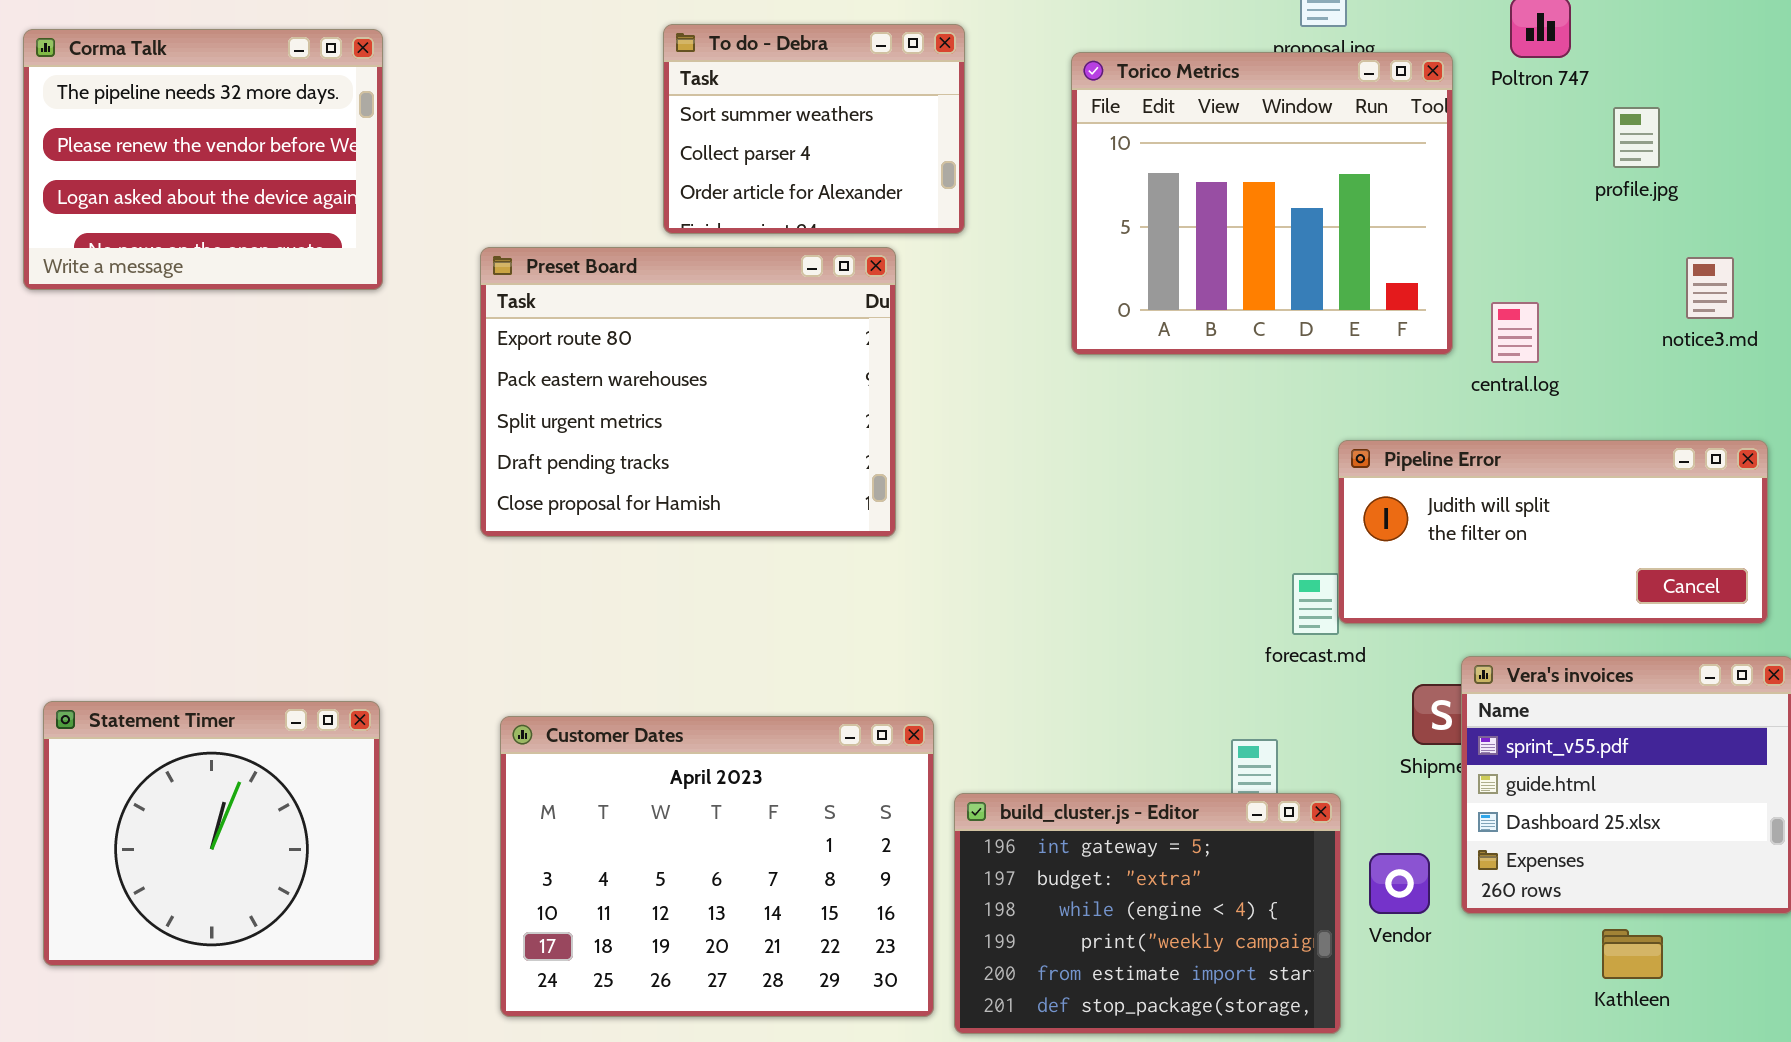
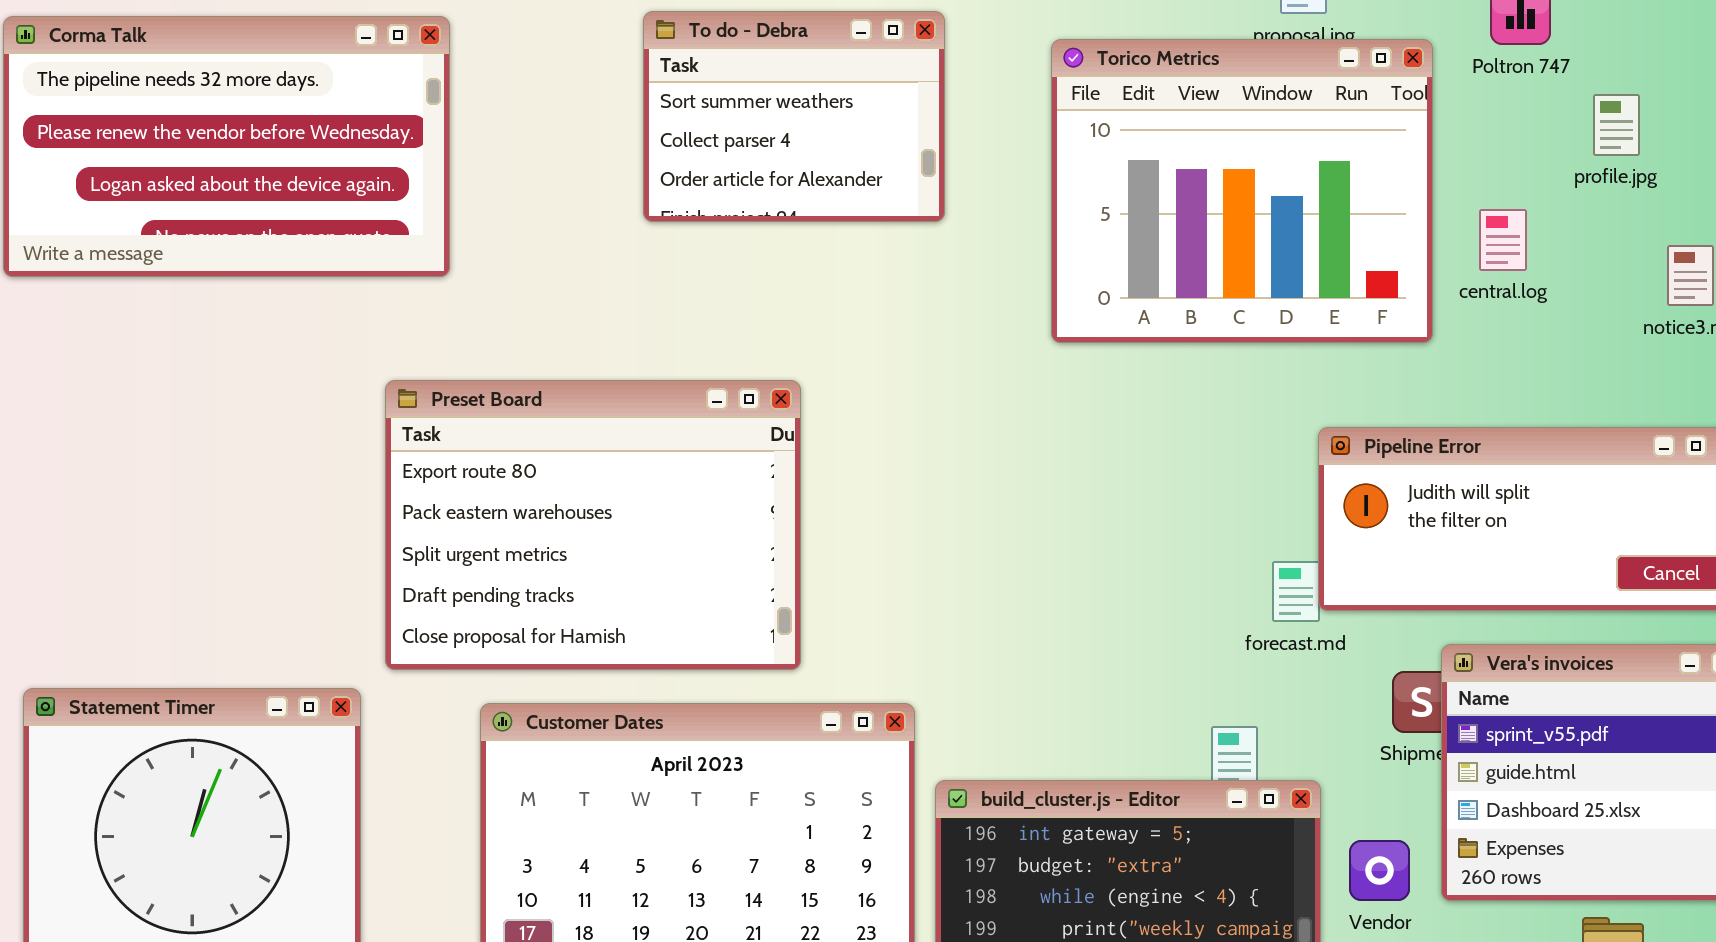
Corma Talk: [23,29,383,290] -> [3,16,450,277], resized
Preset Board: [480,247,896,537] -> [385,380,801,670], moved
central.log: [1491,302,1539,363] -> [1479,209,1527,271], moved

